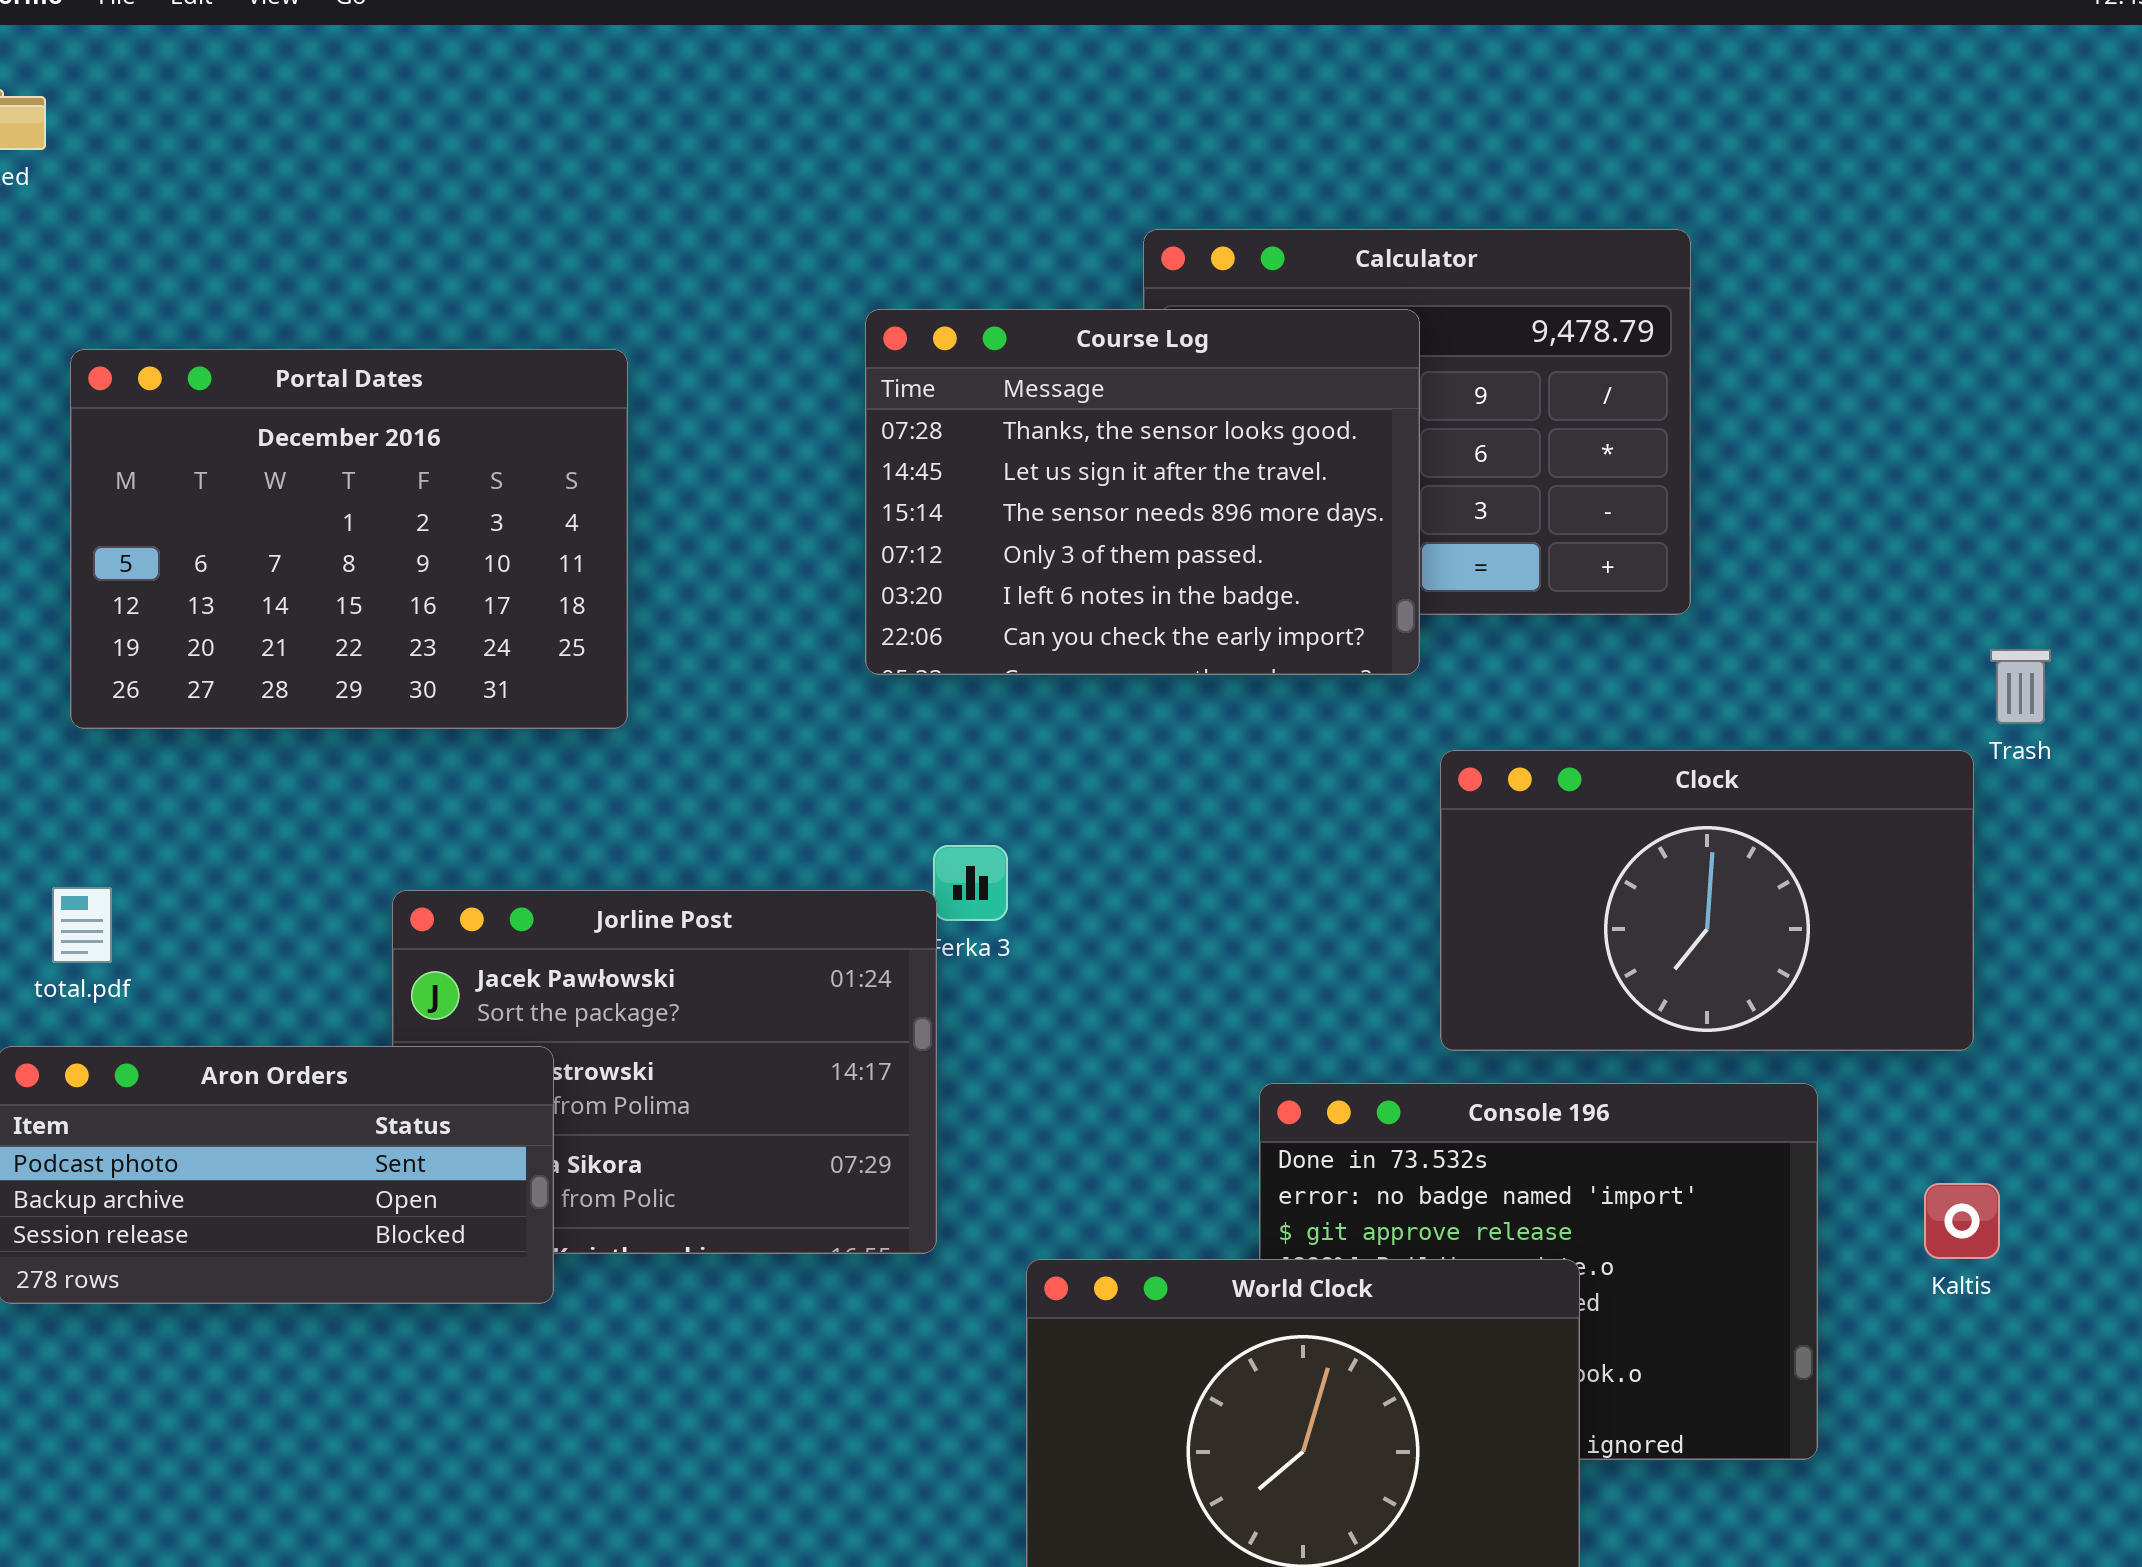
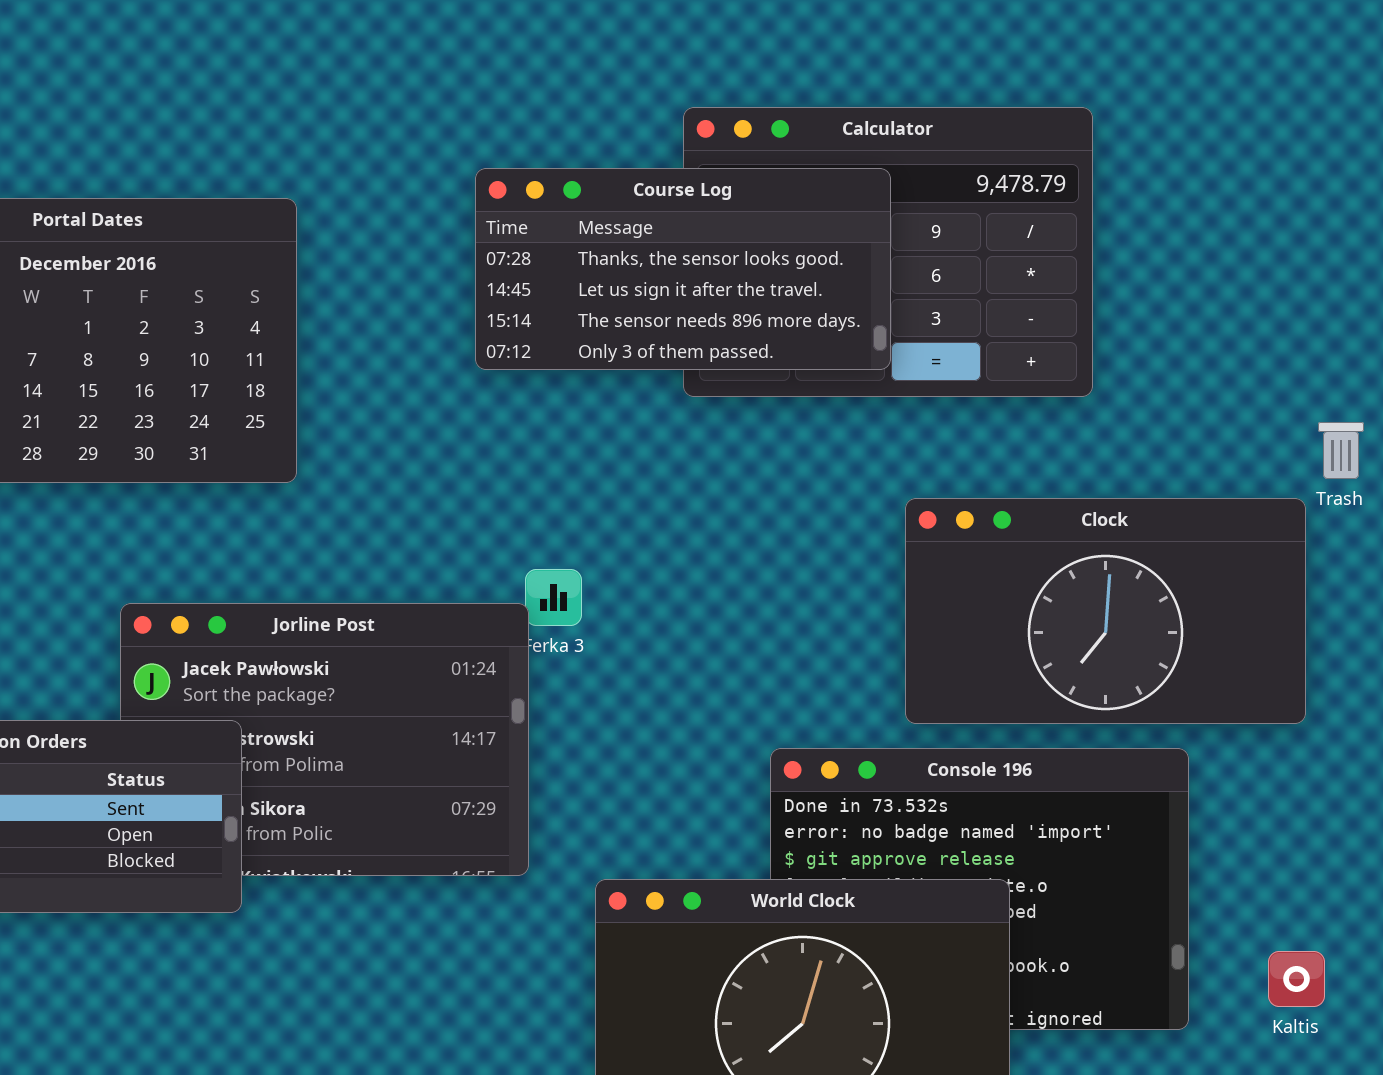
Course Log: [865,309,1420,675] -> [475,168,891,370], resized
Kaltis: [1924,1183,2000,1259] -> [1268,951,1325,1007], moved

